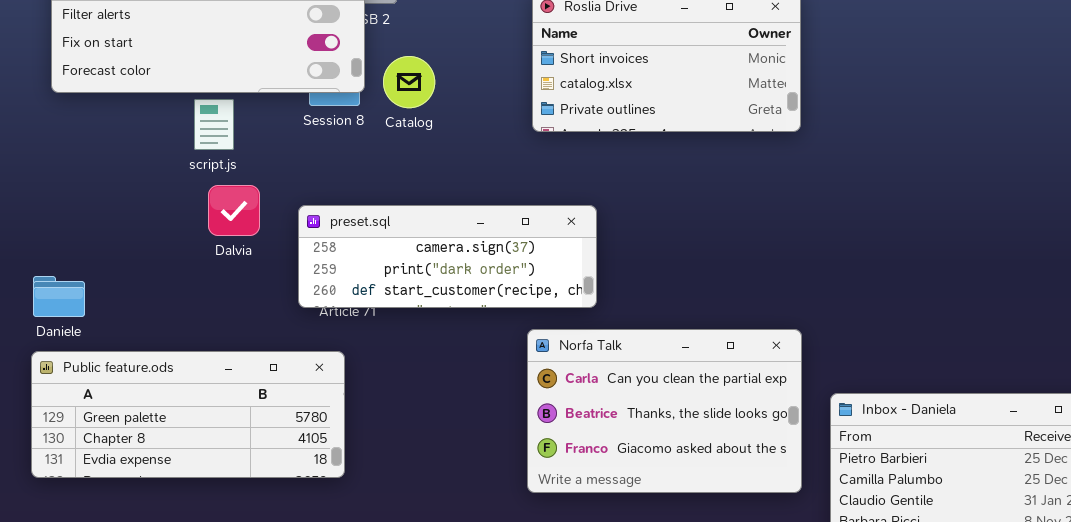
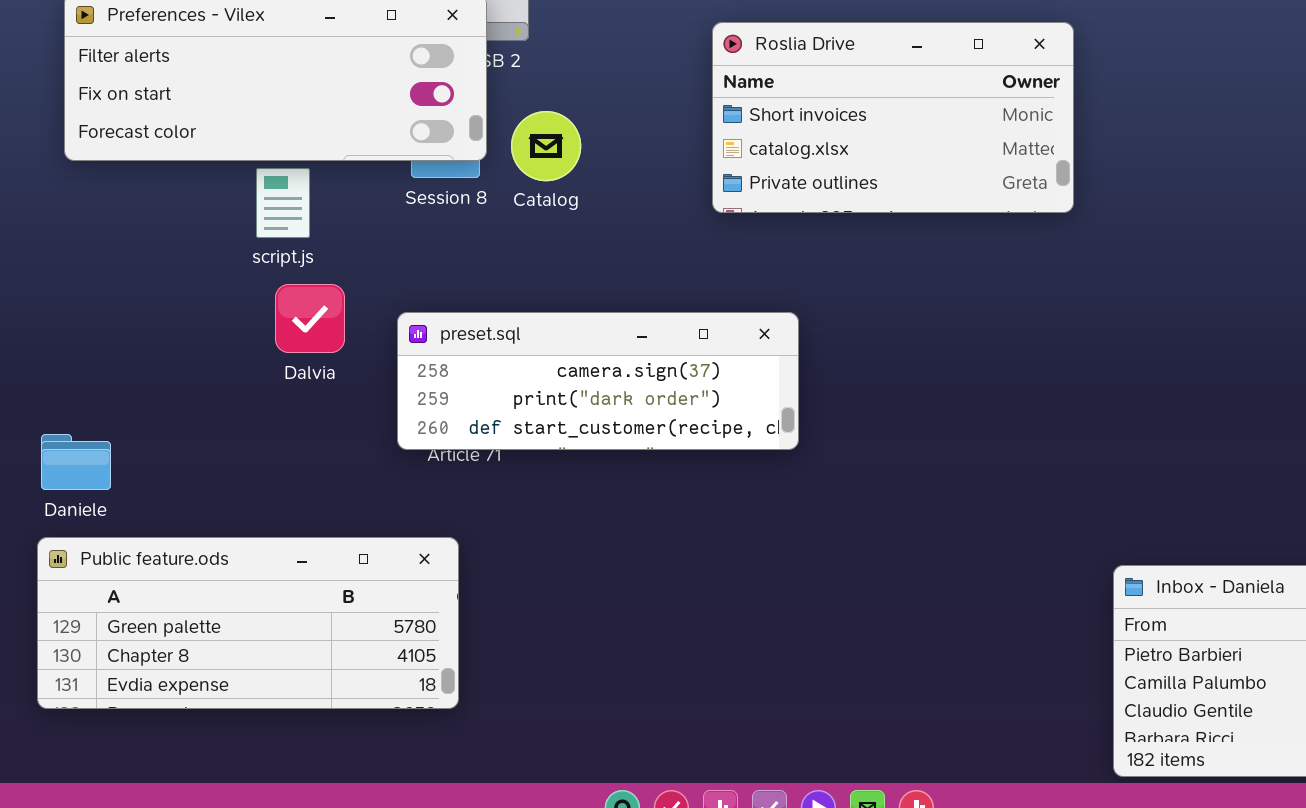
Daniele: [33,276,85,317] -> [41,434,111,490], moved
Norfa Talk: [527,329,802,493] -> none, closed
Public feature.ods: [31,351,345,478] -> [37,537,459,709], moved

